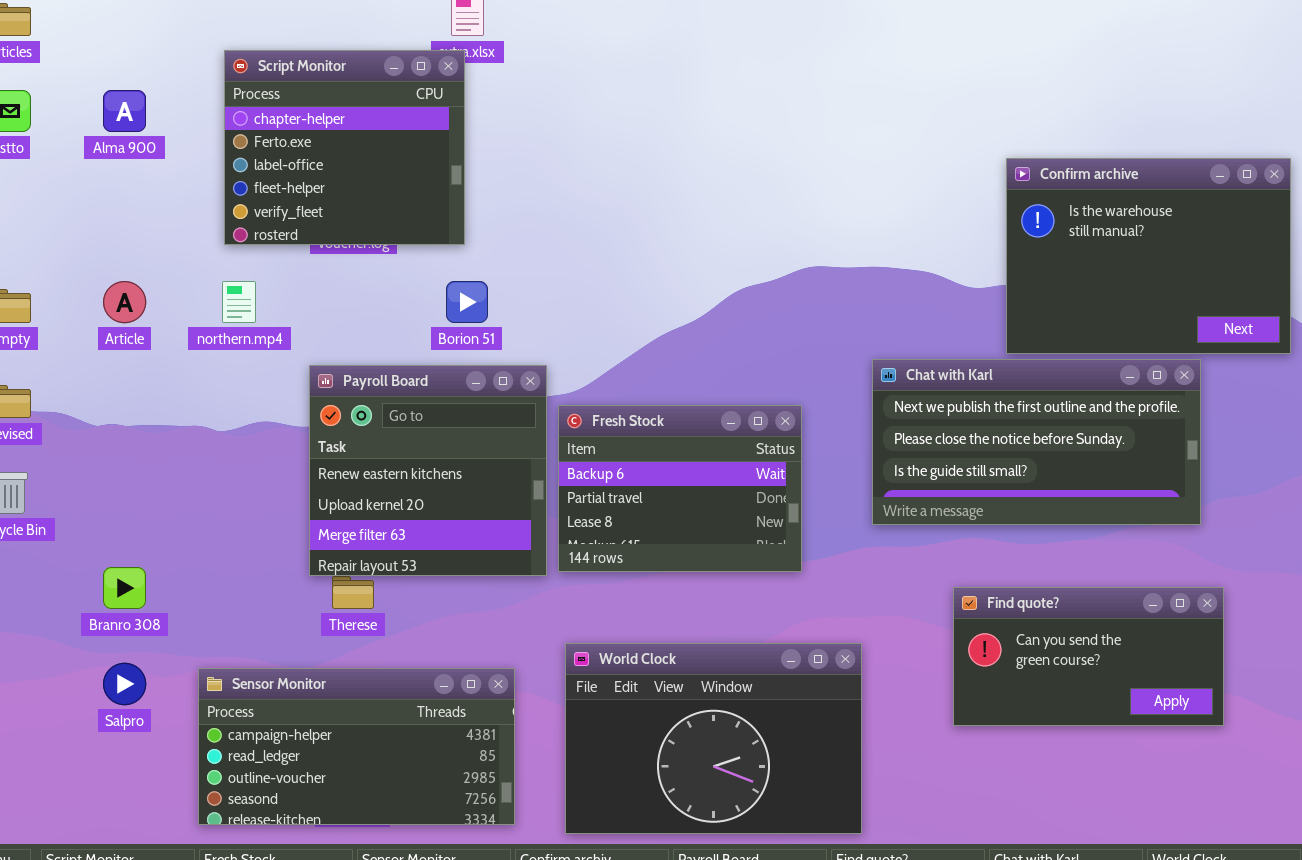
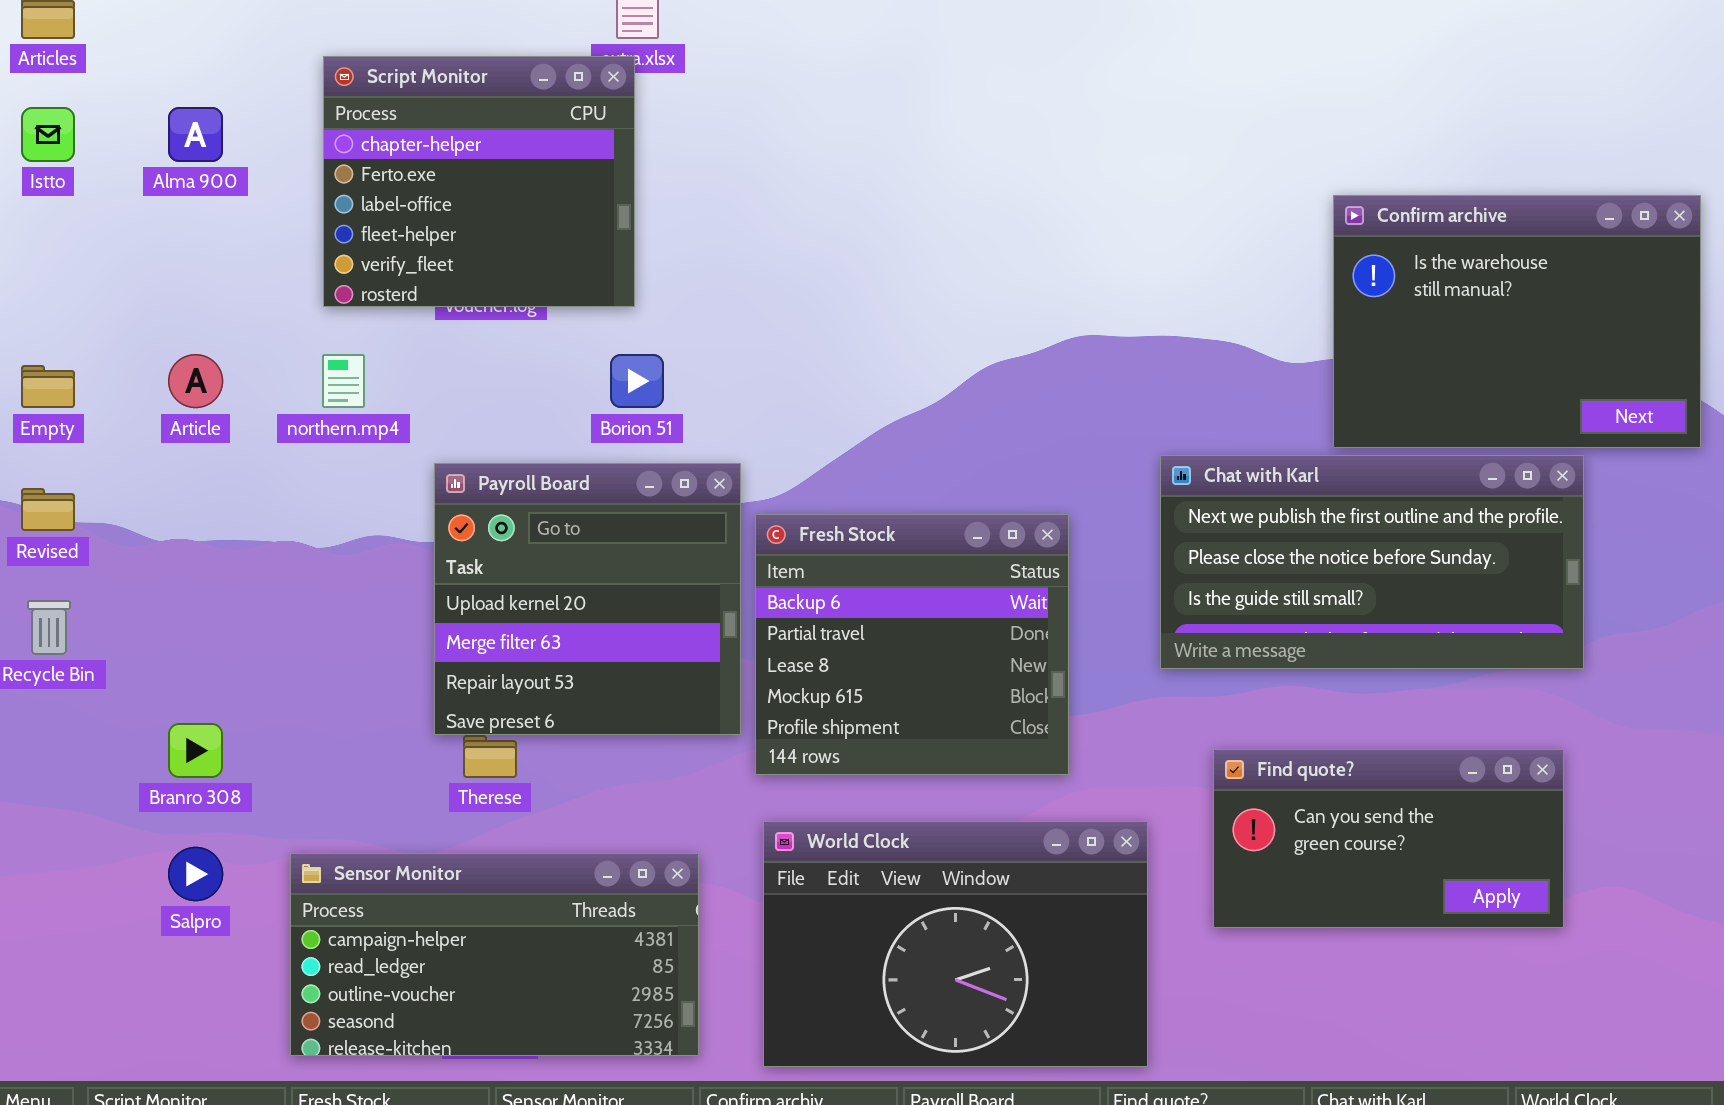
Payroll Board: [309,365,547,576] -> [434,463,741,735], scrolled down 1 row
Fresh Stock: [558,405,802,572] -> [755,514,1069,775], resized
Find quote?: [953,587,1224,726] -> [1213,749,1564,928], moved

